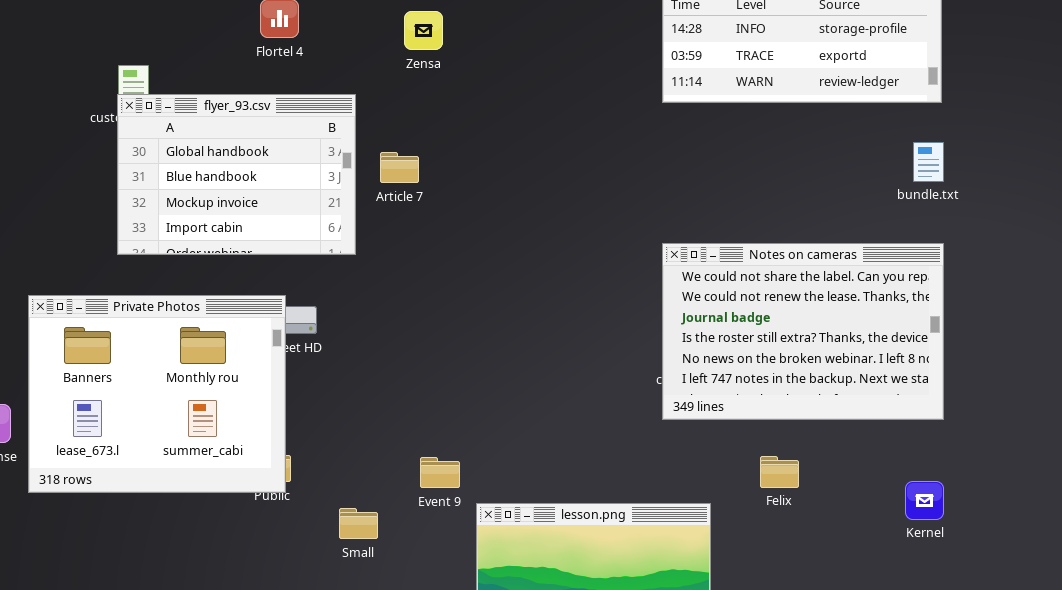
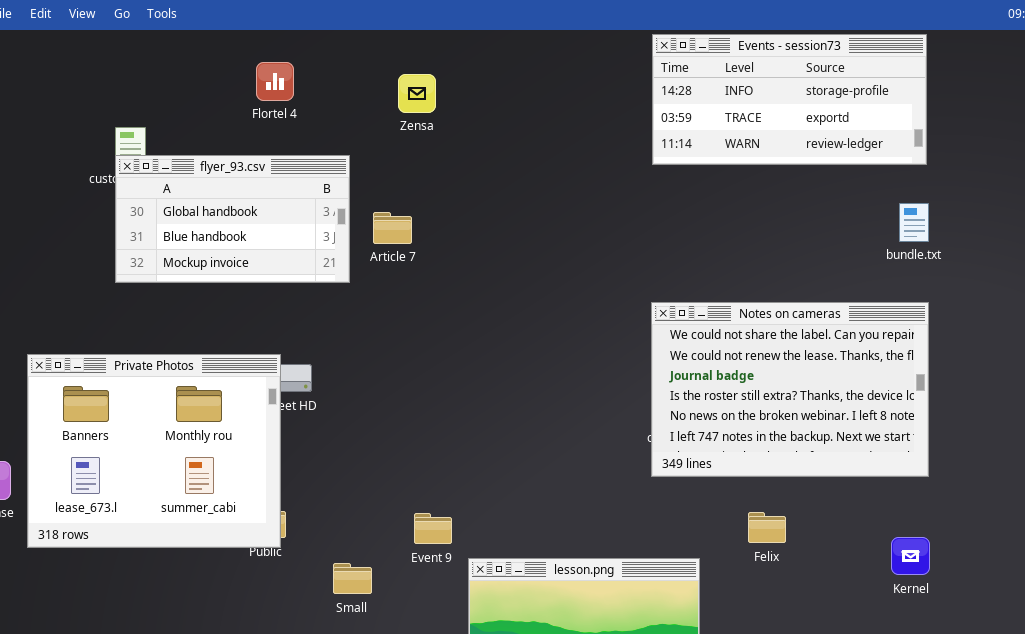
flyer_93.csv: [117,94,356,255] -> [115,155,350,283], resized

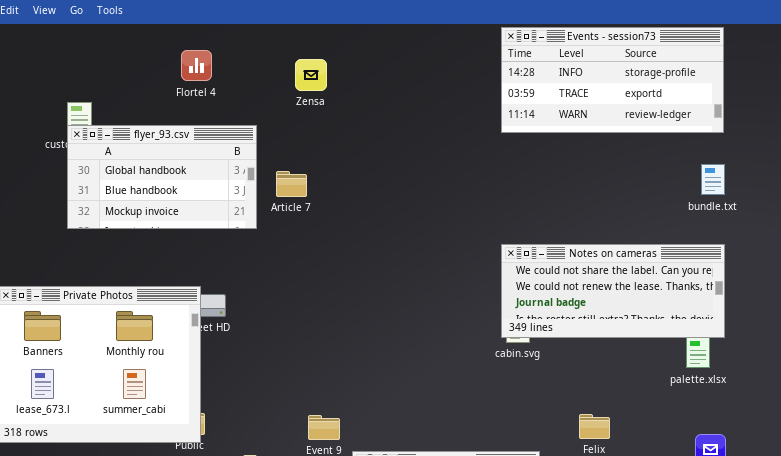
Notes on cameras: [651,302,929,477] -> [501,244,725,338], resized

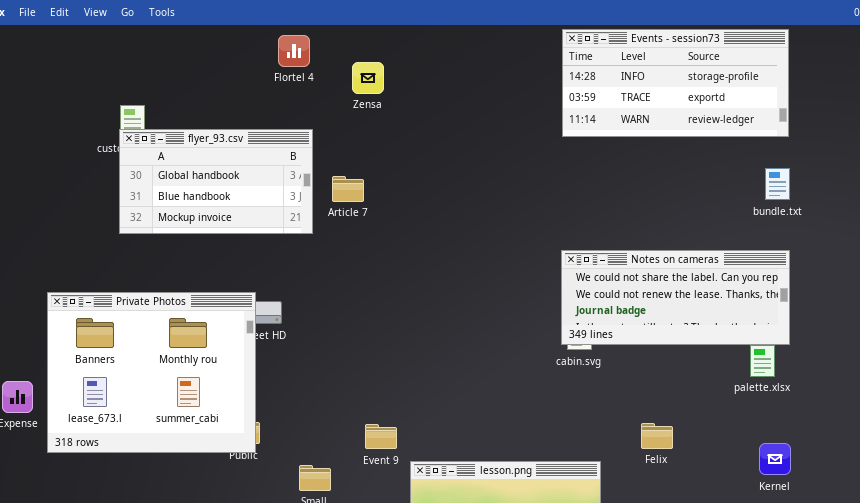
Flortel 4: [181,50,212,81] -> [278,35,310,67], moved

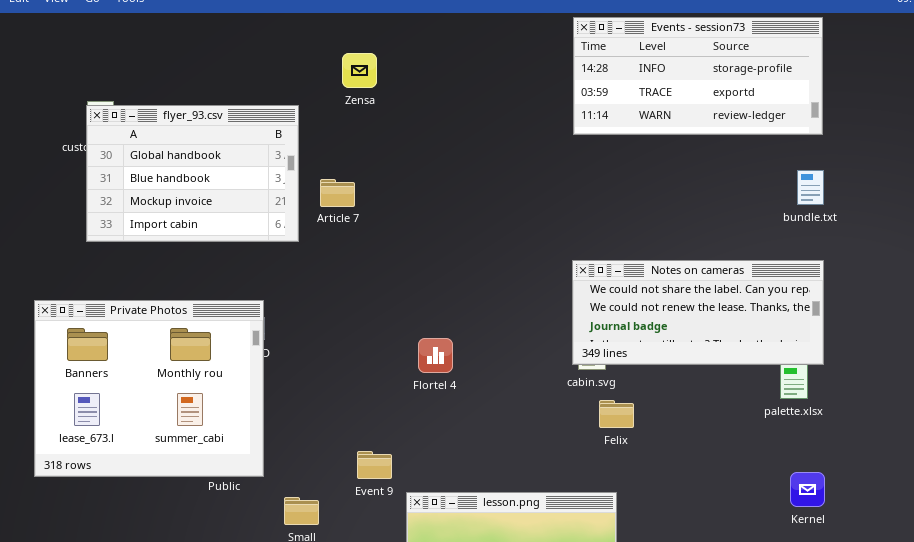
Flortel 4: [278,35,310,67] -> [418,338,453,373], moved
flyer_93.csv: [119,129,313,234] -> [86,105,299,242], resized
Private Photos: [47,292,256,453] -> [34,300,264,477], moved
Felix: [641,423,673,449] -> [599,400,634,428], moved

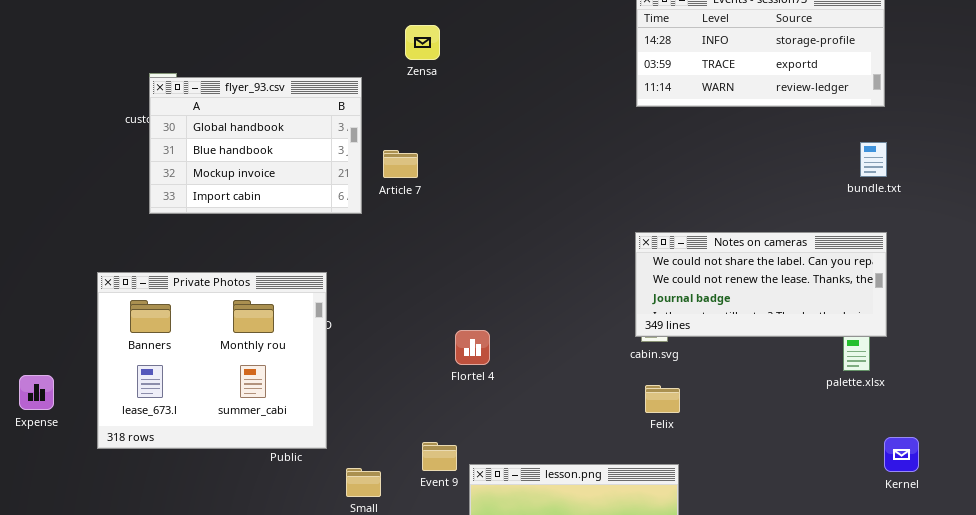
Flortel 4: [418,338,453,373] -> [455,330,490,365], moved
Felix: [599,400,634,428] -> [645,385,680,413], moved
Event 9: [357,451,392,479] -> [422,442,457,471], moved
Kernel: [790,472,825,507] -> [884,437,919,472], moved

